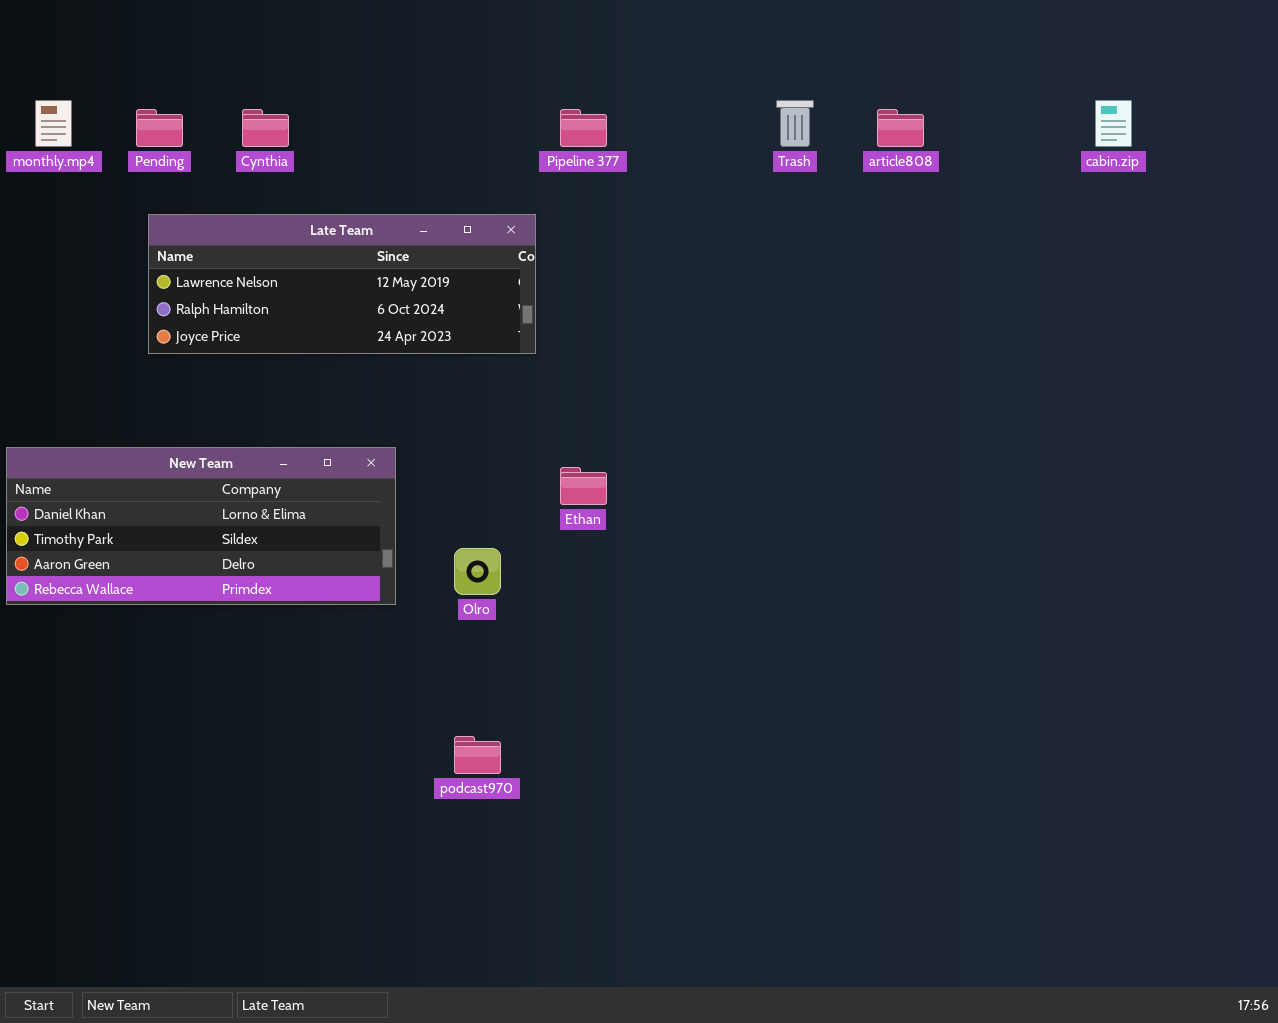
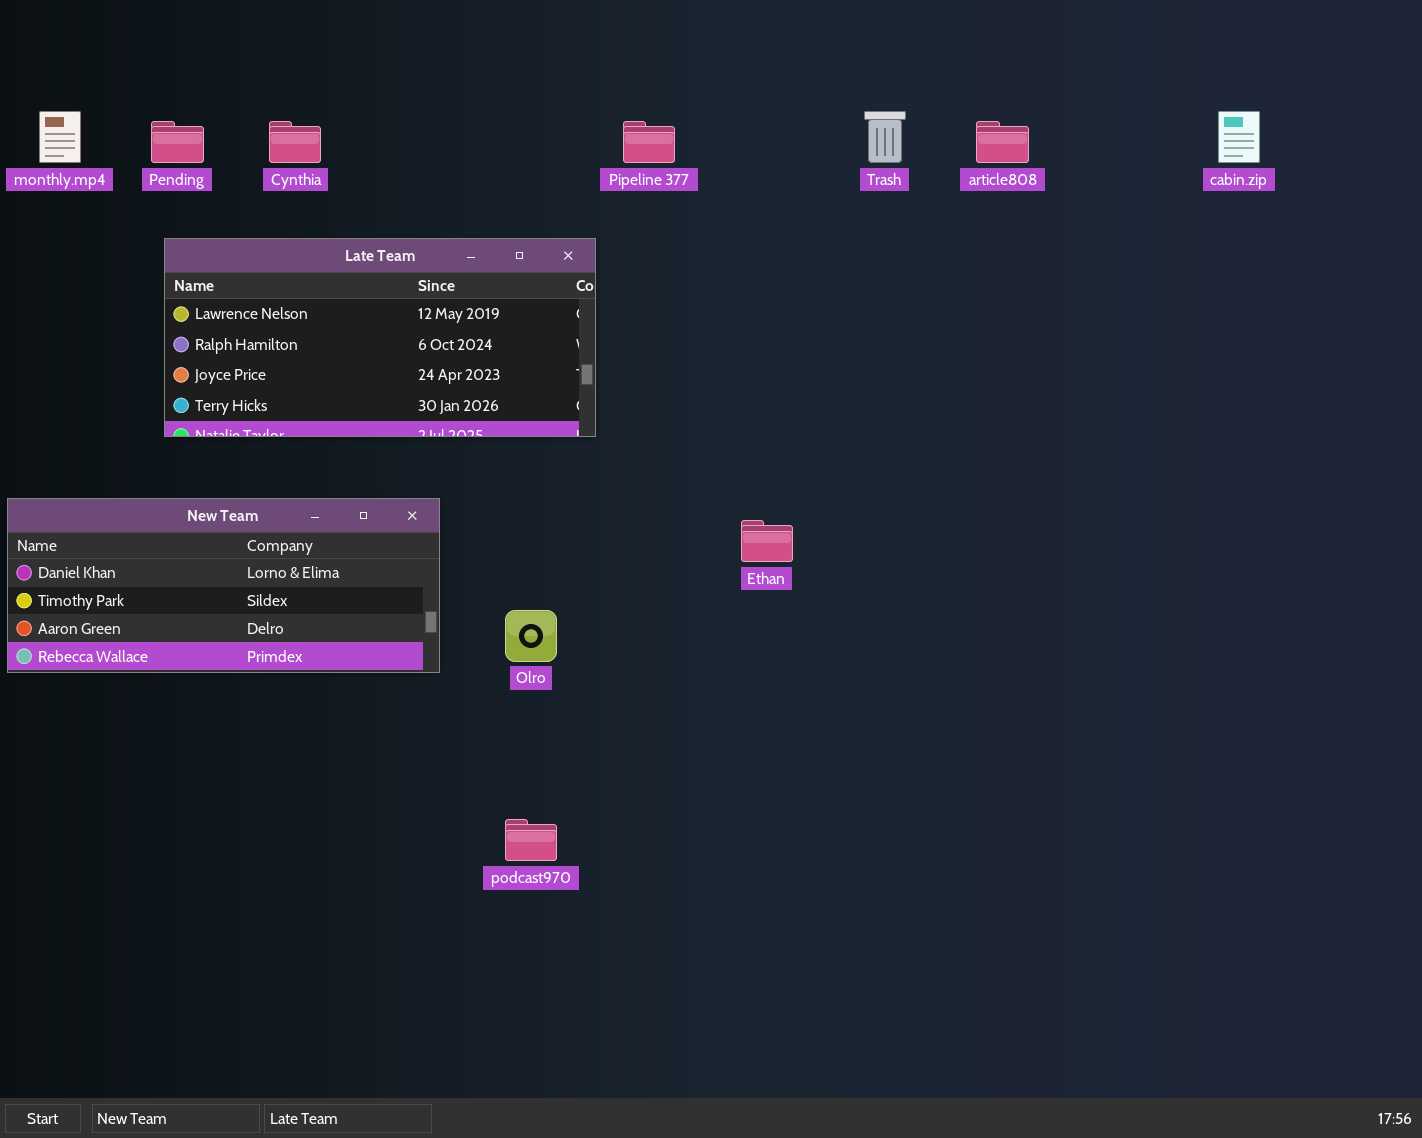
Late Team: [148,214,536,354] -> [164,238,596,437], resized
Ethan: [560,467,607,505] -> [741,520,793,562], moved

